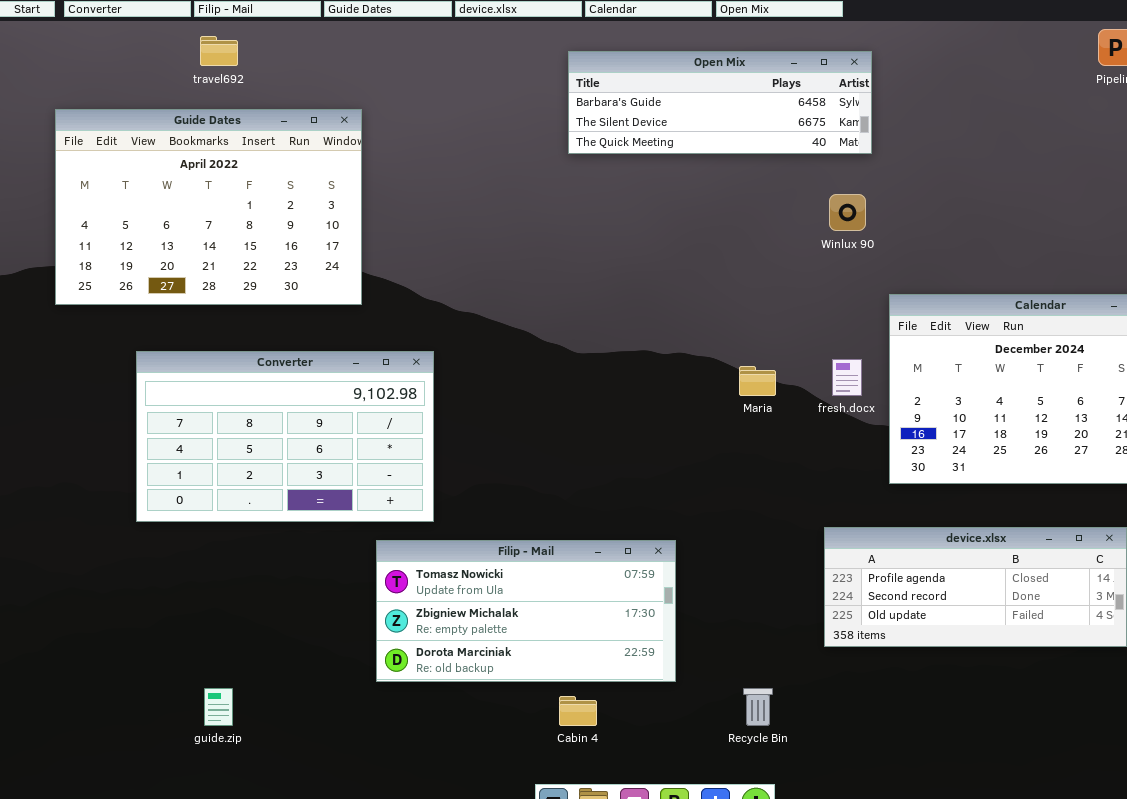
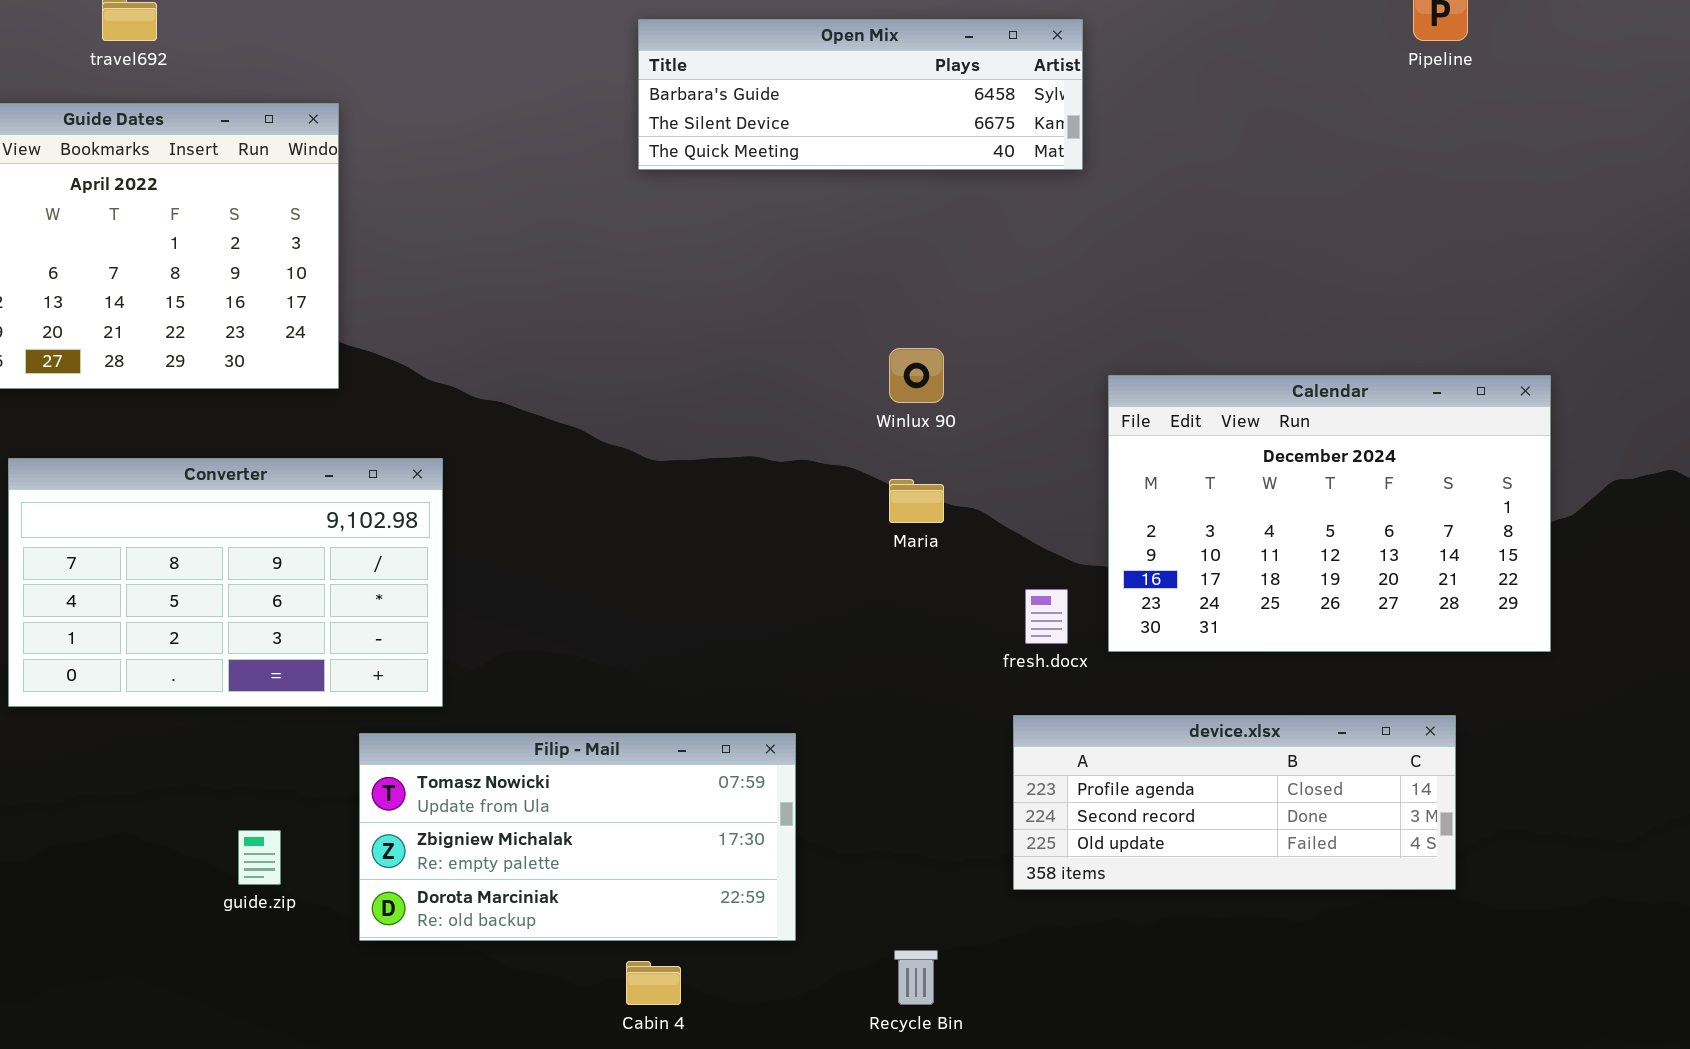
Winlux 90: [829,194,866,231] -> [889,348,944,403], moved
fresh.docx: [832,359,862,396] -> [1025,589,1068,644], moved
guide.zip: [204,688,233,726] -> [238,830,281,885], moved

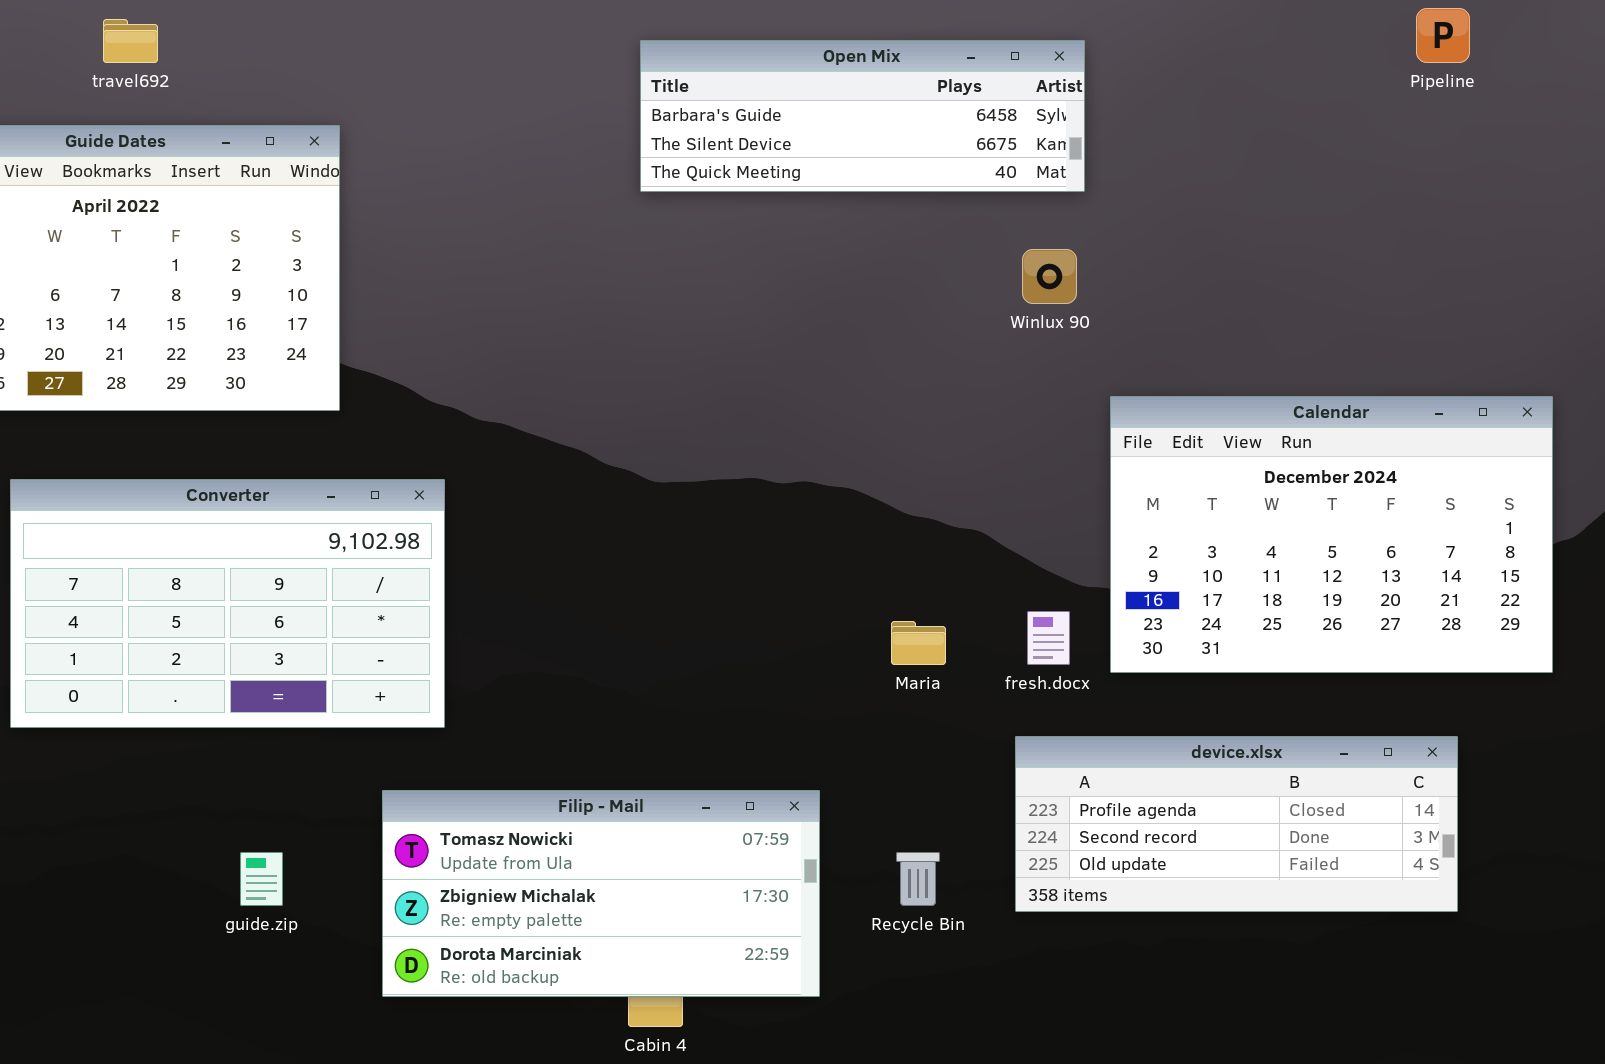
Winlux 90: [889,348,944,403] -> [1022,249,1077,304], moved
Maria: [889,479,944,523] -> [891,621,946,665], moved
Filip - Mail: [359,733,796,941] -> [382,790,820,997], moved
Recycle Bin: [894,950,938,1005] -> [896,852,940,906], moved

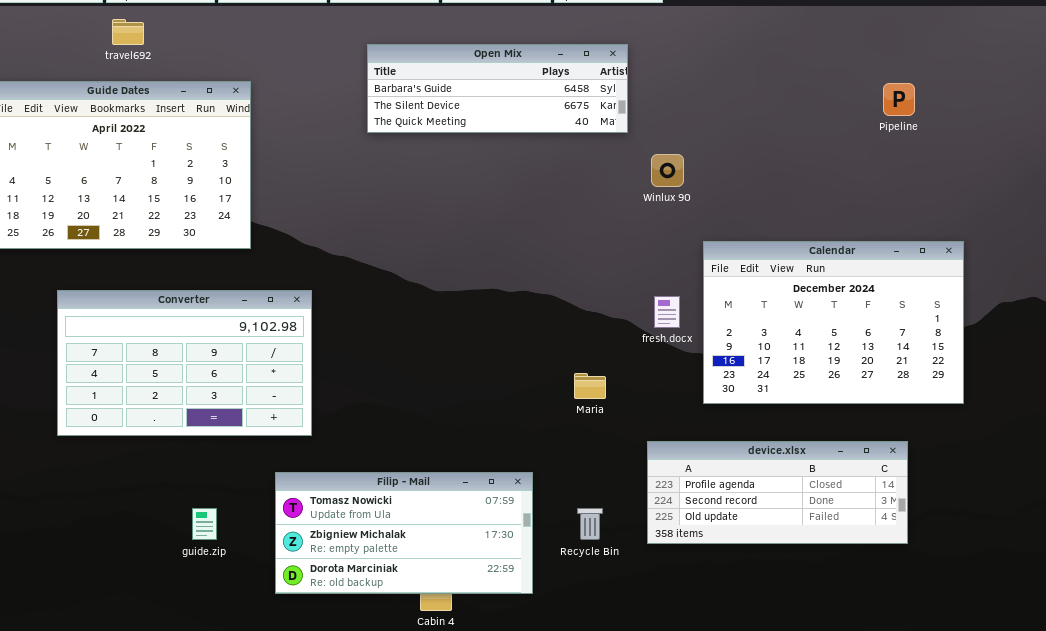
Pipeline: [1416,8,1470,63] -> [883,83,915,116], moved
Open Mix: [640,40,1085,192] -> [367,44,628,133], moved
fresh.docx: [1027,611,1070,665] -> [654,296,680,328], moved

